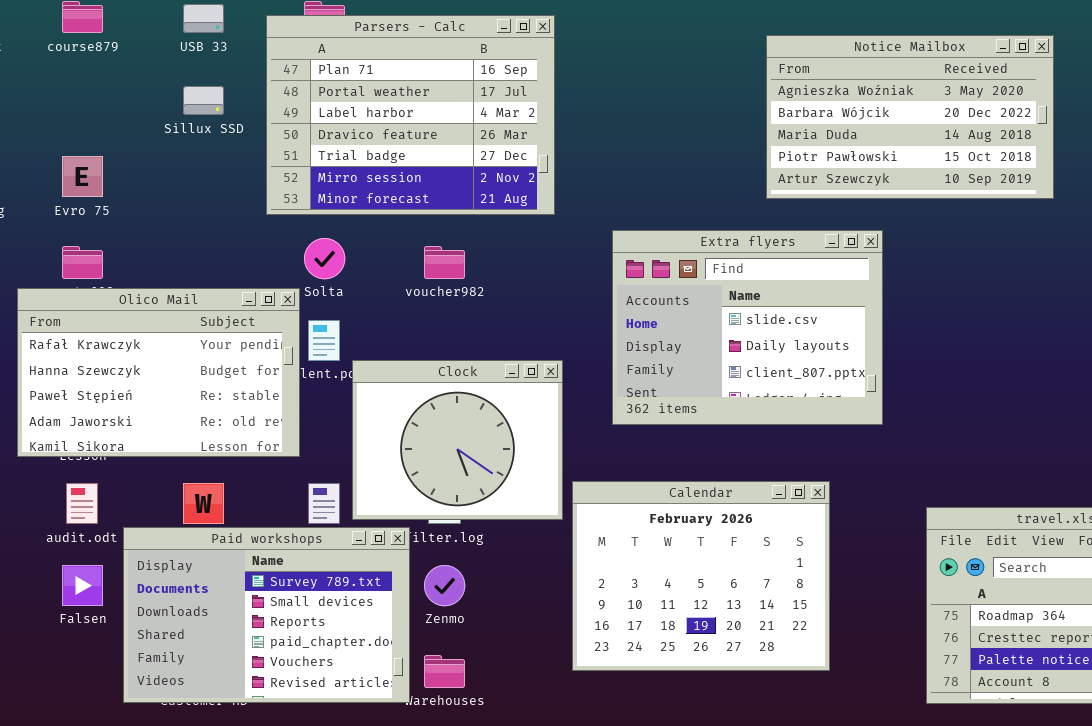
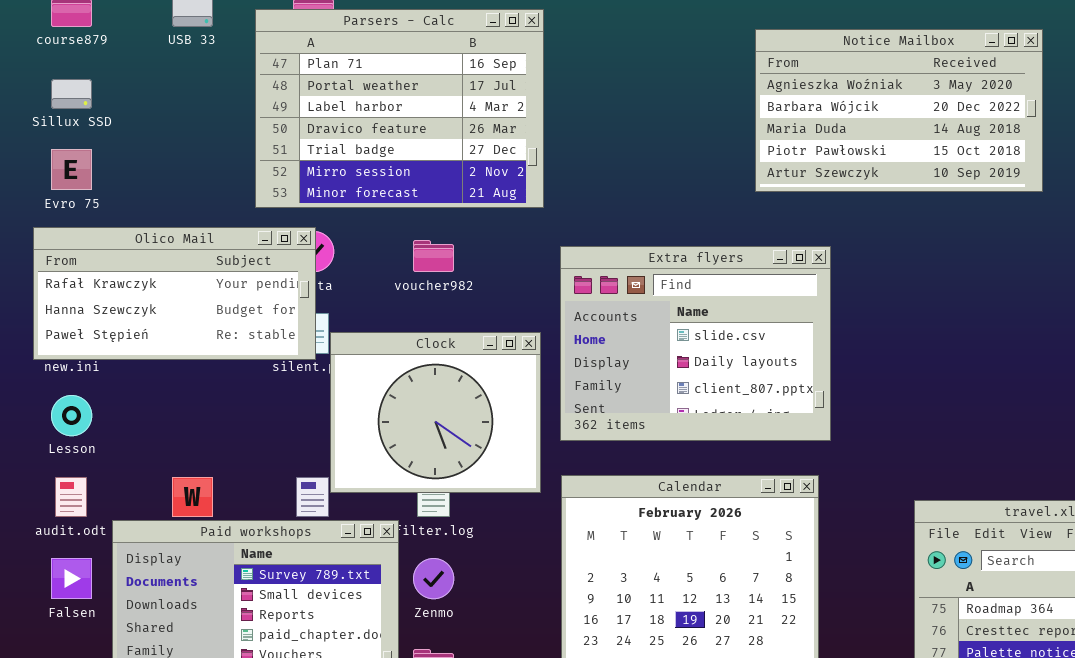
Sillux SSD: [183,86,224,115] -> [51,79,92,109], moved
Extra flyers: [612,230,883,425] -> [560,246,831,441], moved
Olico Mail: [17,288,300,457] -> [33,227,316,360], moved, resized
Clock: [352,360,563,520] -> [330,332,541,493], moved

